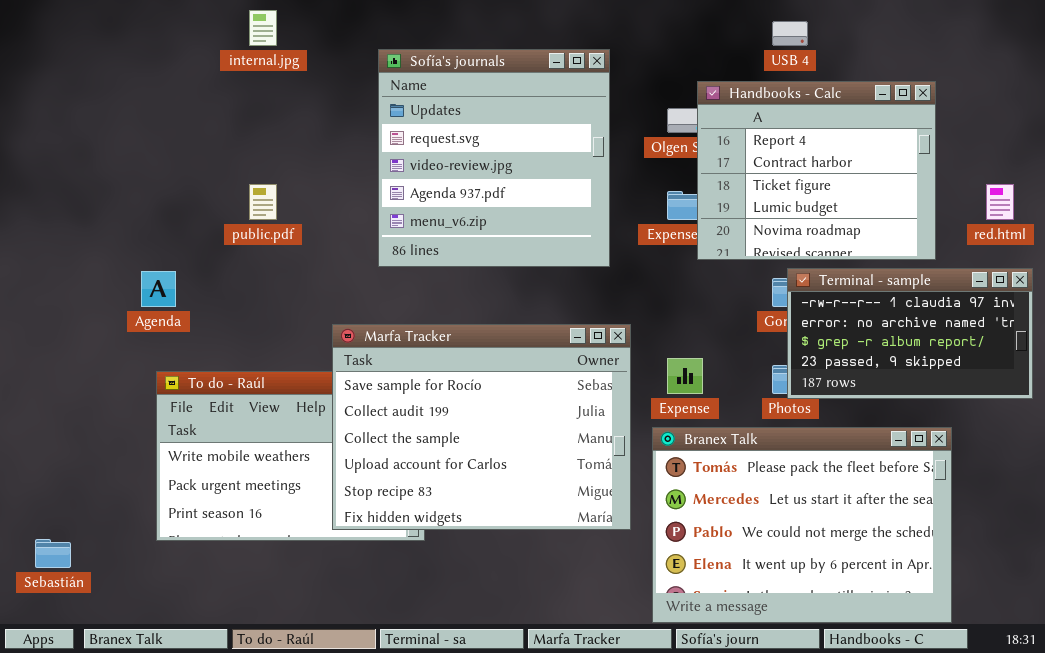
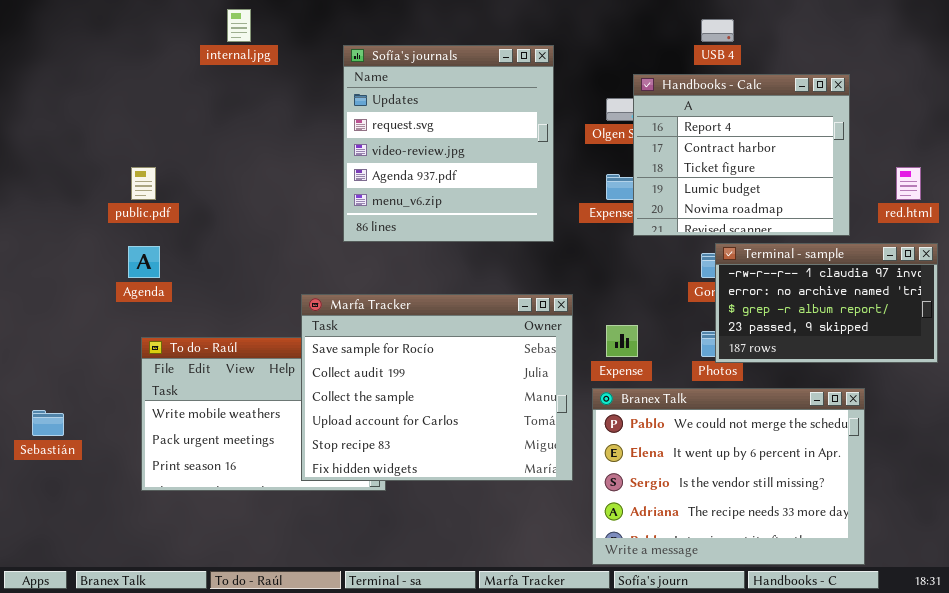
public.pdf: [249,184,277,220] -> [131,167,156,200], moved
Branex Talk: [652,427,952,623] -> [592,388,865,565], scrolled down 2 rows
Sebastián: [35,539,71,568] -> [32,410,64,436], moved

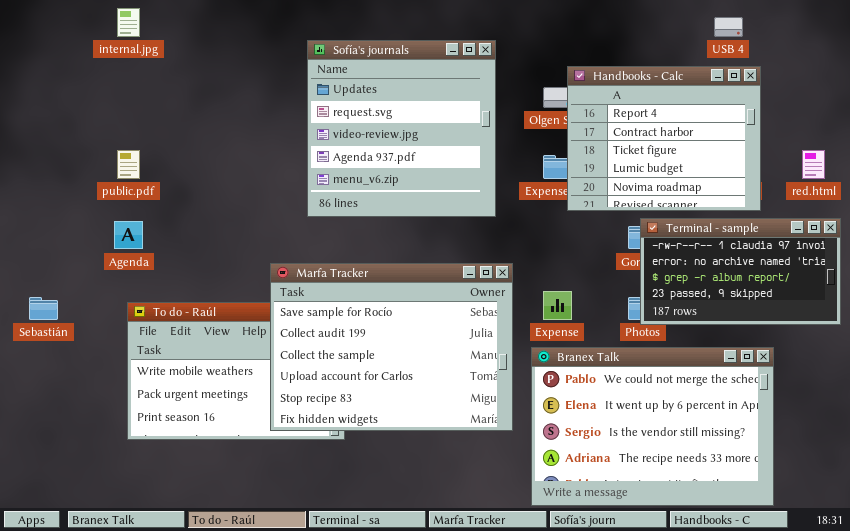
internal.jpg: [227,9,251,42] -> [117,8,140,37], moved
USB 4: [701,19,734,42] -> [714,17,743,37], moved
Sebastián: [32,410,64,436] -> [29,297,58,320], moved

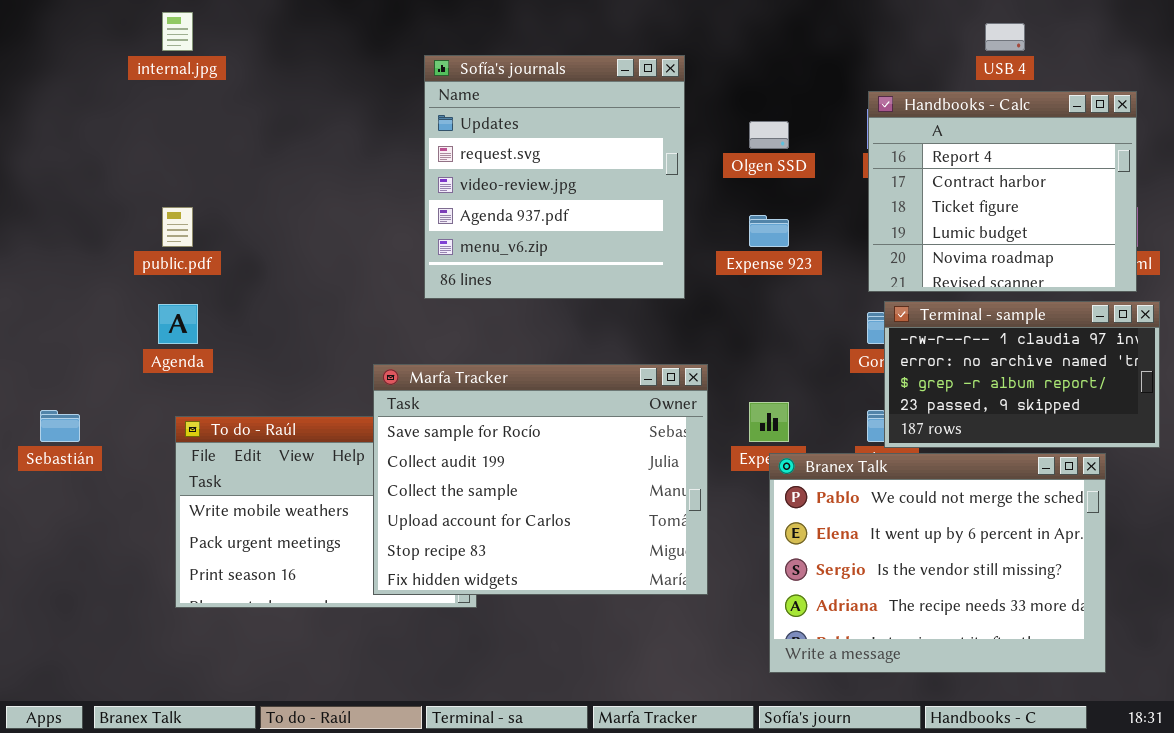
Handbooks - Calc: [567,66,761,211] -> [868,91,1137,292], moved
Branex Talk: [531,347,774,506] -> [769,453,1106,673], moved

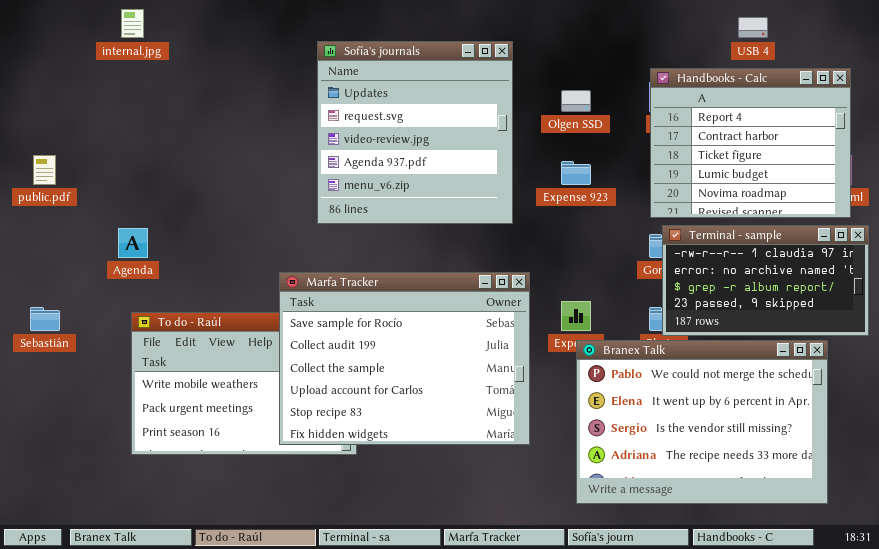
public.pdf: [162,207,193,247] -> [33,155,56,185], moved

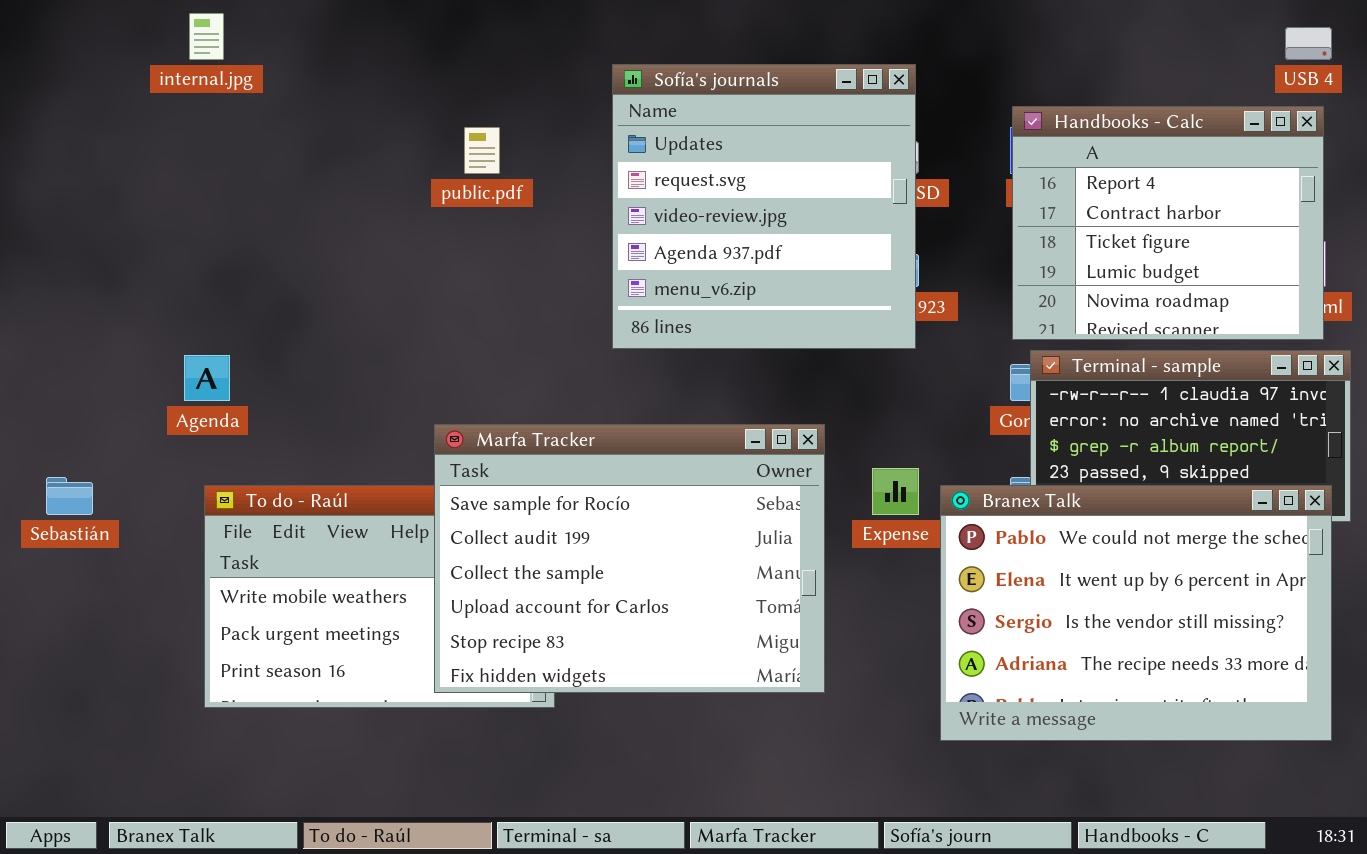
USB 4: [738,17,768,38] -> [1285,27,1332,60], moved
Sofía's journals: [317,41,513,224] -> [612,64,916,349], moved
public.pdf: [33,155,56,185] -> [464,127,500,174], moved
Branex Talk: [576,340,828,504] -> [940,485,1332,741], moved

